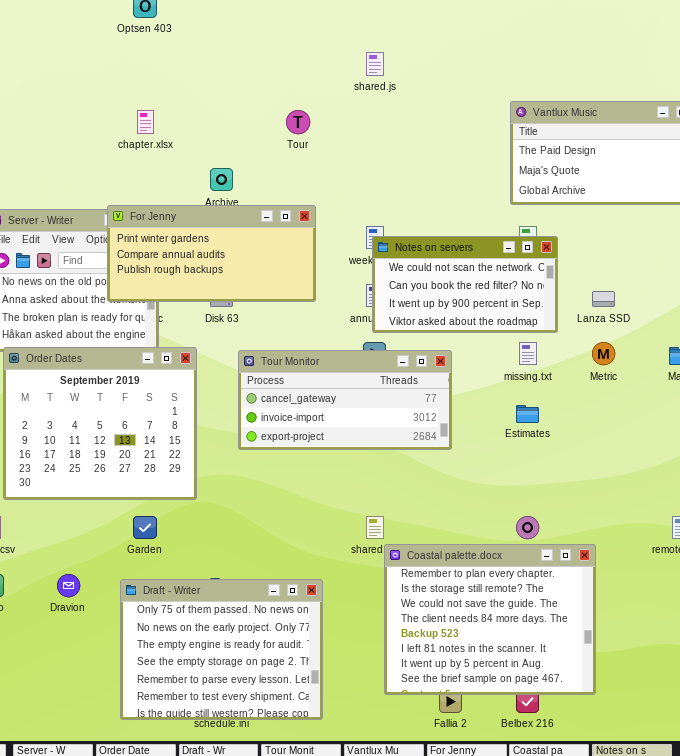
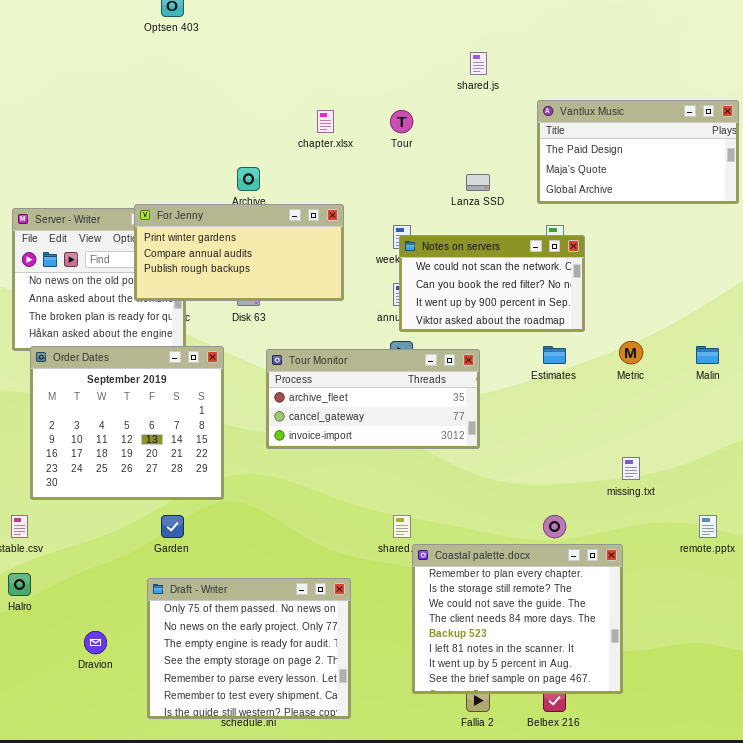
shared.js: [366,52,384,76] -> [470,52,487,75], moved
chapter.xlsx: [137,110,154,134] -> [317,110,334,133], moved
Tour: [286,110,310,134] -> [390,110,413,133], moved
Lanza SSD: [592,291,615,307] -> [466,174,490,191], moved
missing.txt: [519,342,537,365] -> [622,457,640,480], moved
Tour Monitor: [238,350,452,450] -> [266,349,480,449], scrolled up 1 row
Estimates: [516,405,539,423] -> [543,346,566,364], moved
Dravion: [57,574,80,597] -> [84,631,107,654], moved

